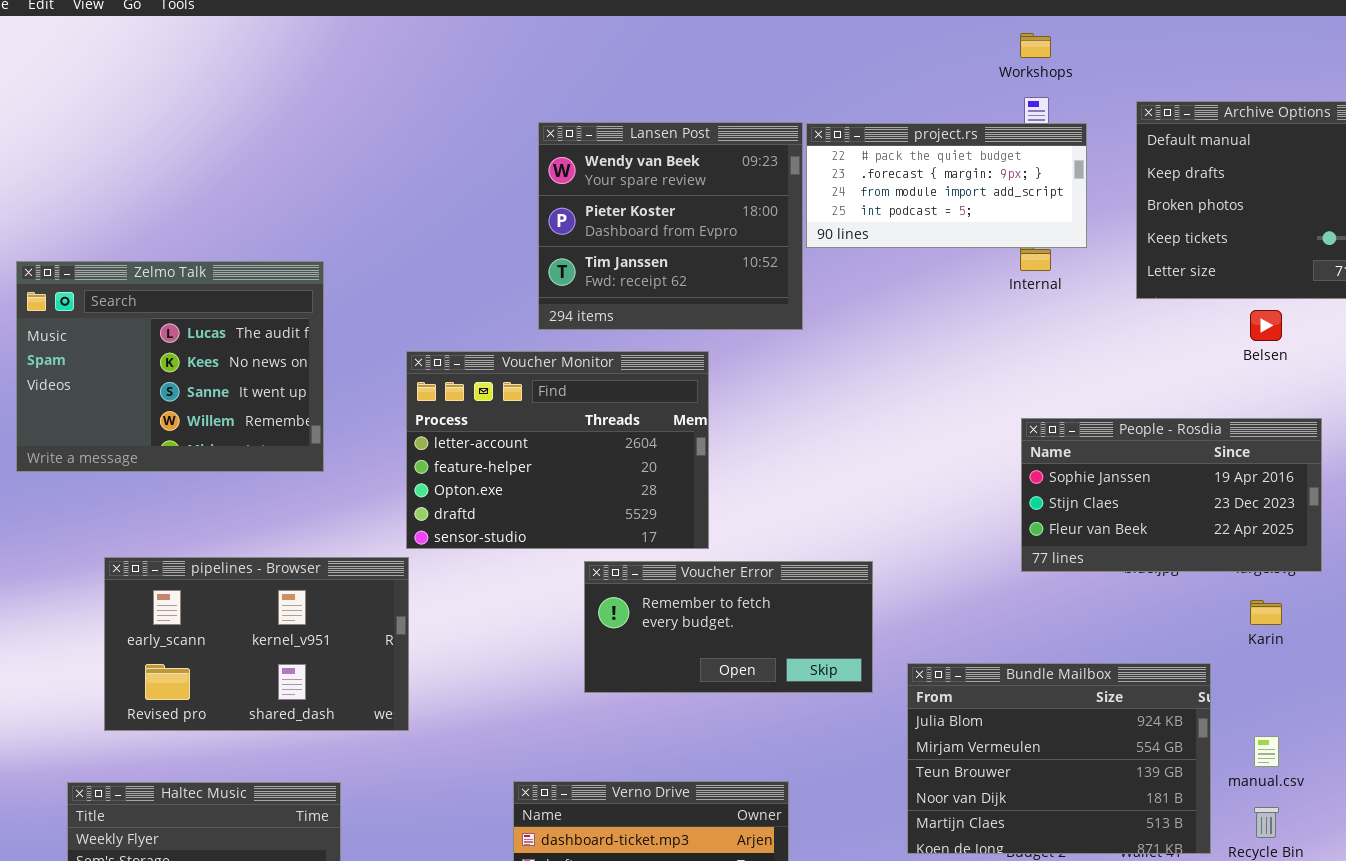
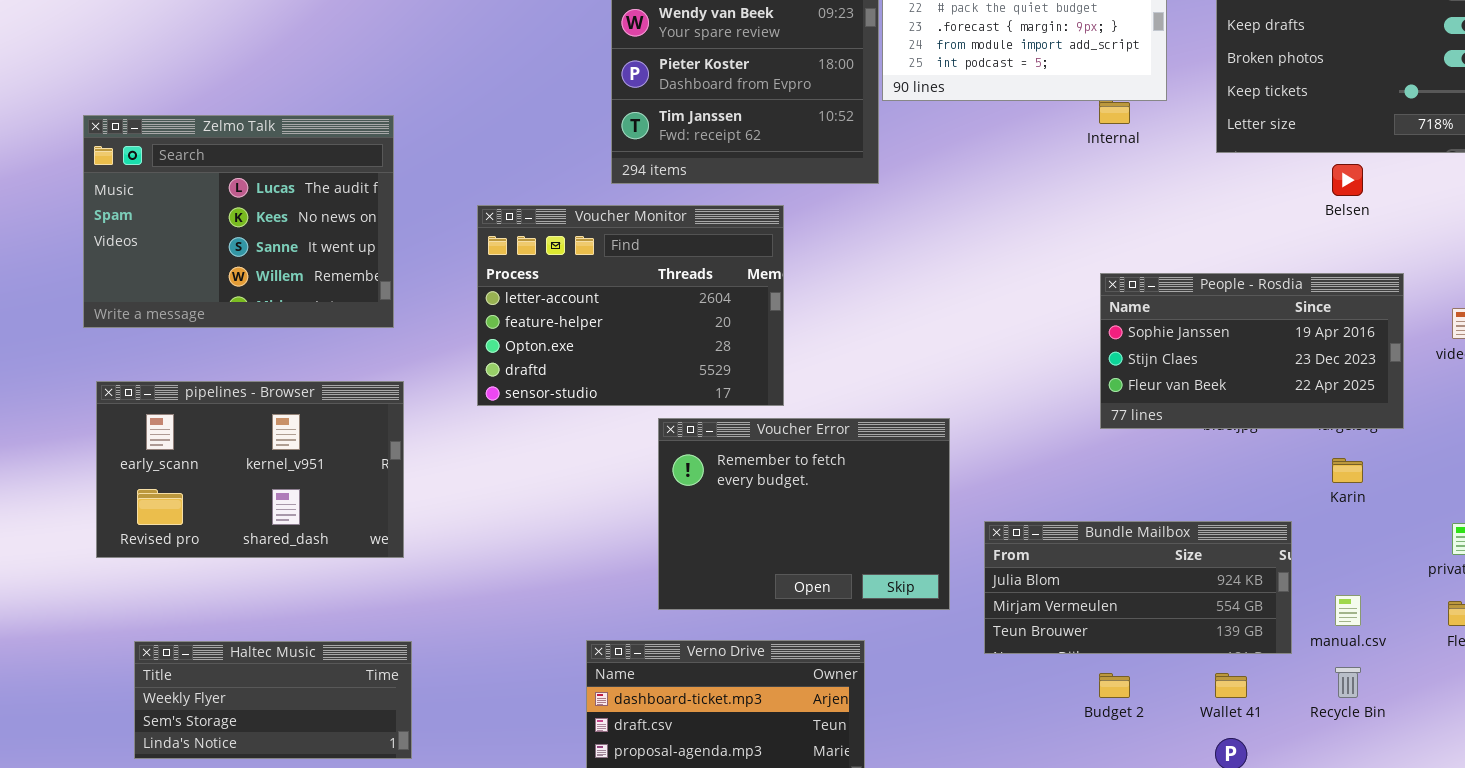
pipelines - Browser: [104,557,409,731] -> [96,381,404,558], moved
Voucher Error: [584,561,873,693] -> [658,418,950,610], resized
Bundle Mailbox: [907,663,1211,854] -> [984,521,1292,654], resized

